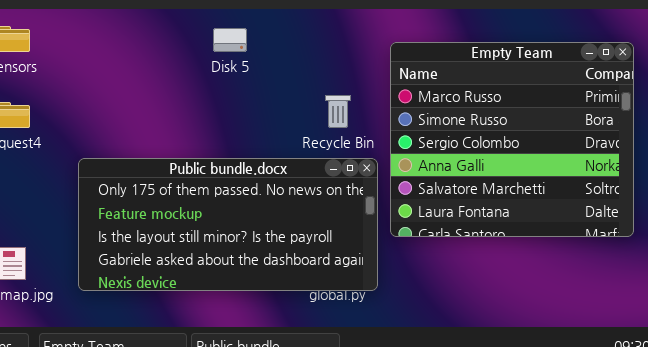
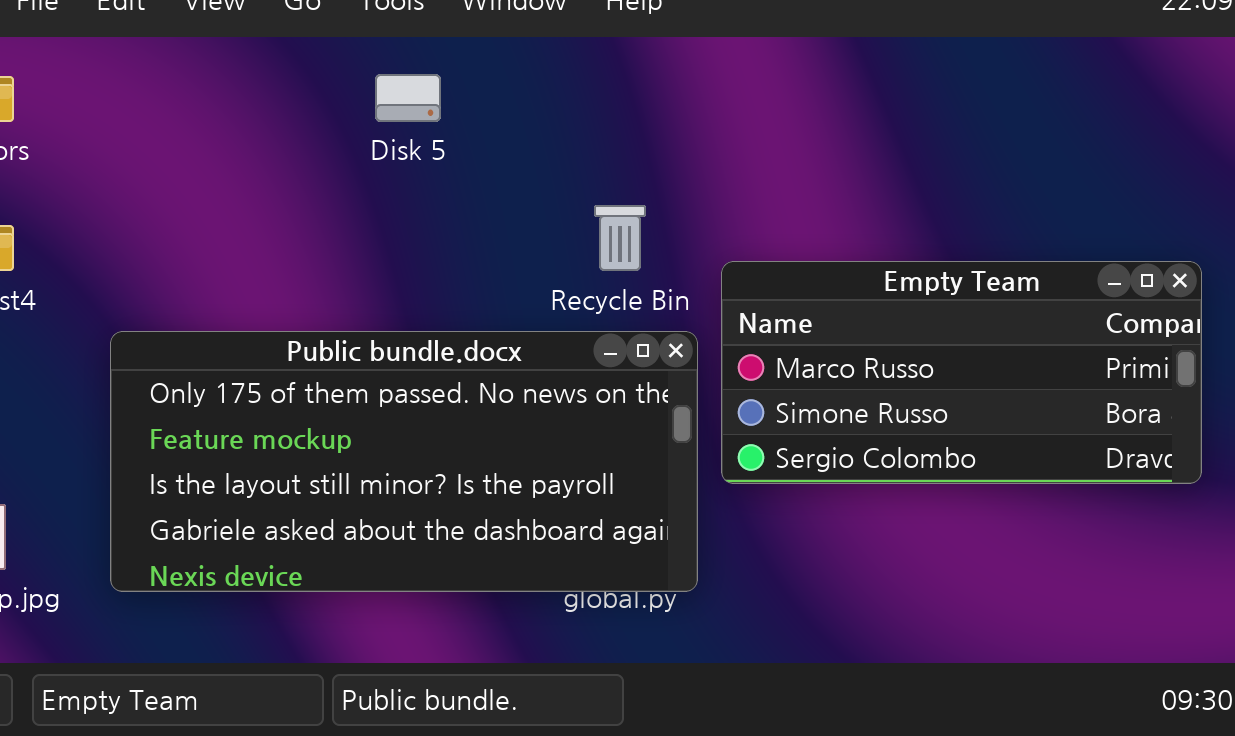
Empty Team: [390,42,634,237] -> [721,261,1202,484], resized

